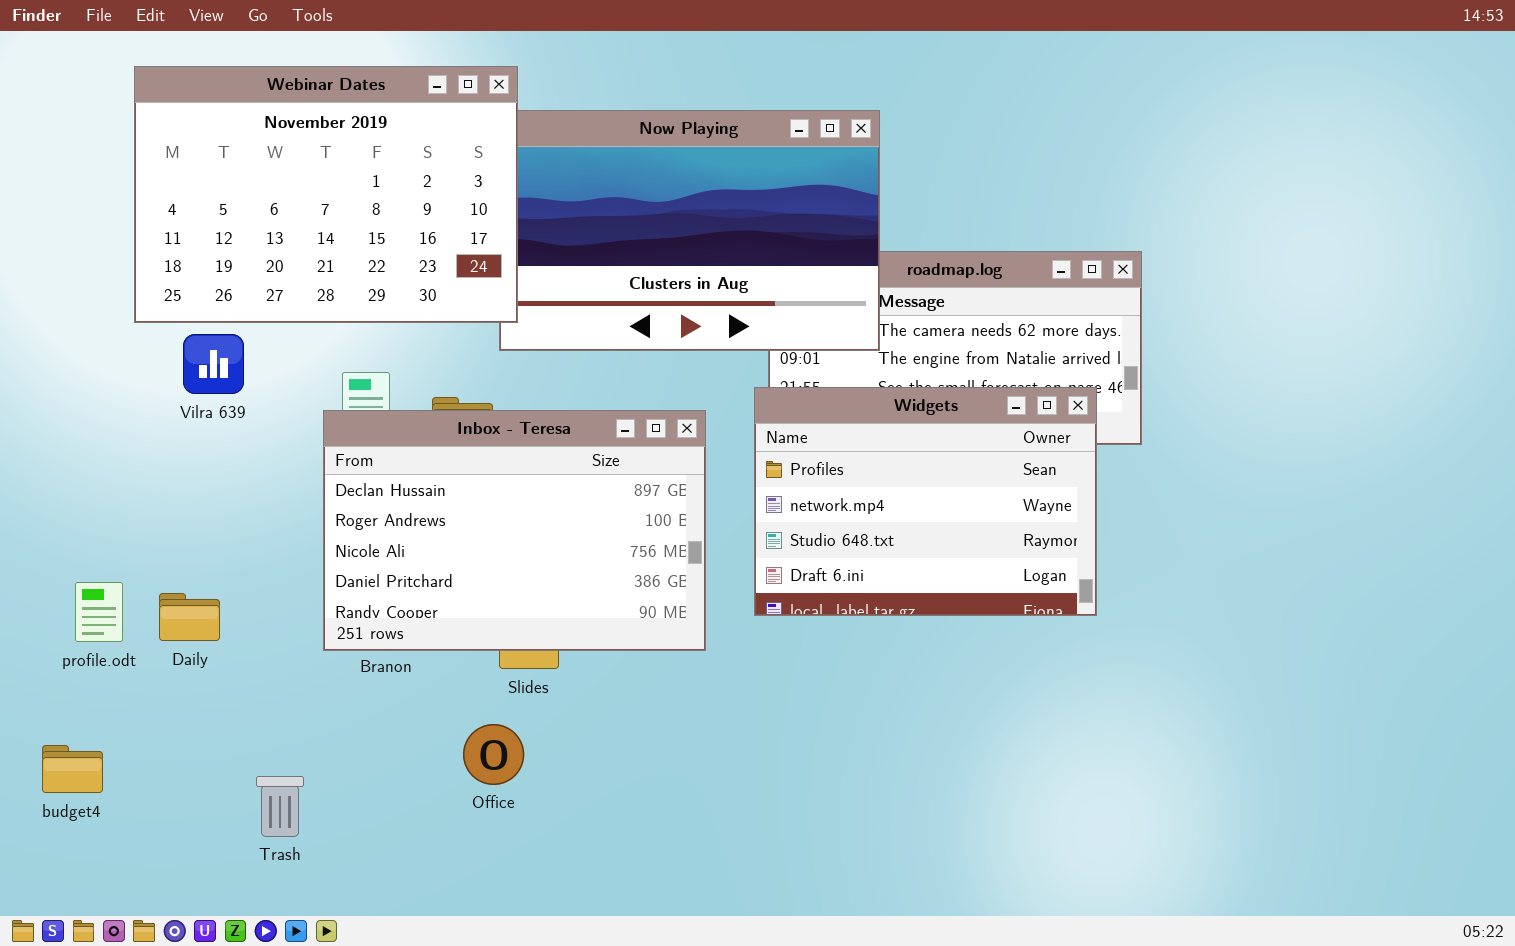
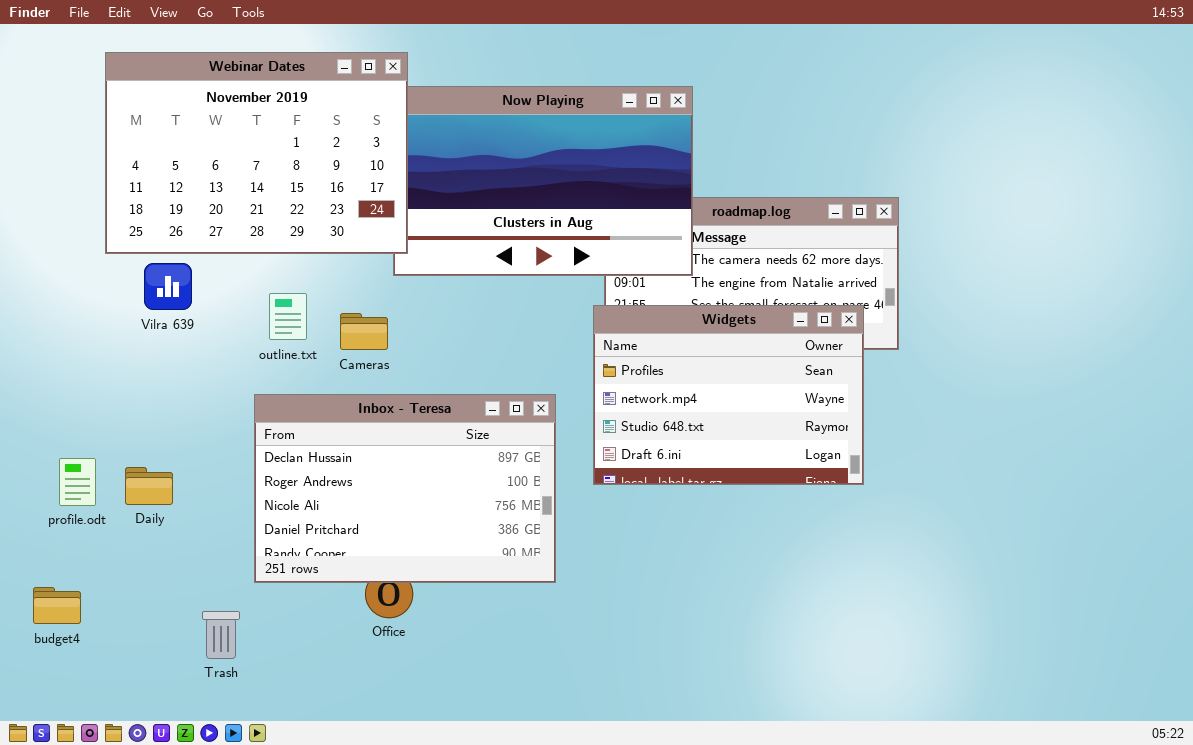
Inbox - Teresa: [323,410,706,651] -> [254,394,556,583], moved

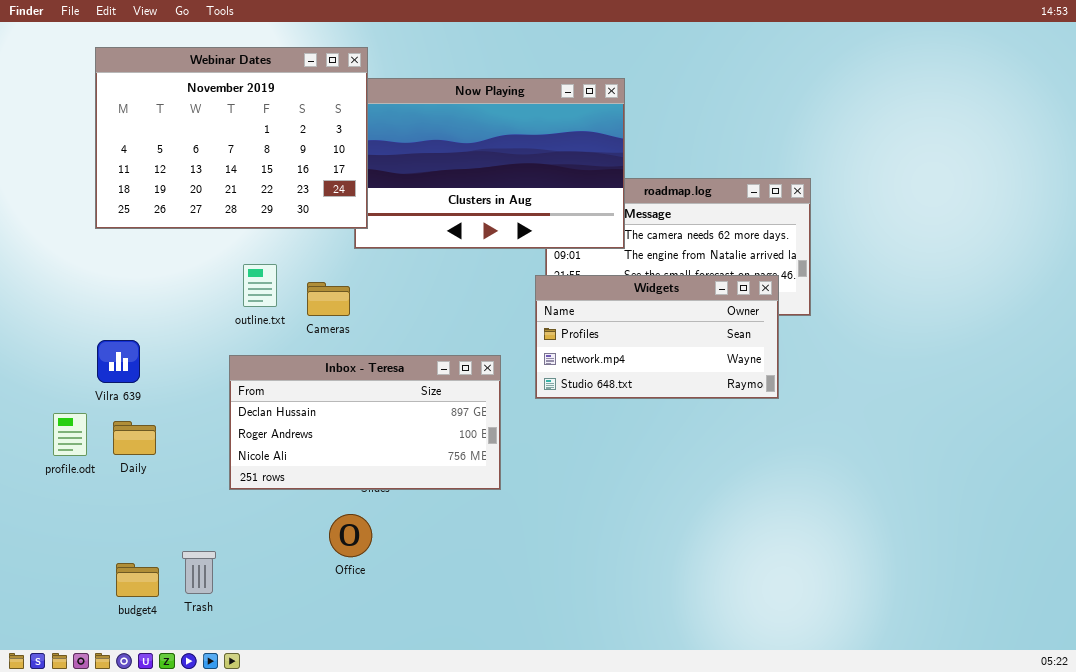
Vilra 639: [144,263,192,310] -> [97,340,140,383], moved
Widgets: [593,305,864,485] -> [535,275,779,399], resized
Inbox - Teresa: [254,394,556,583] -> [229,355,501,490], resized
budget4: [33,587,81,624] -> [116,563,159,597], moved

